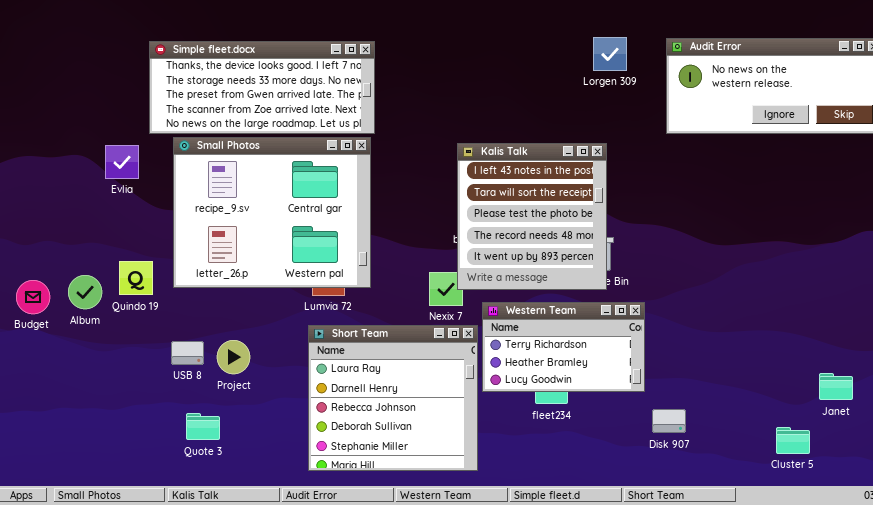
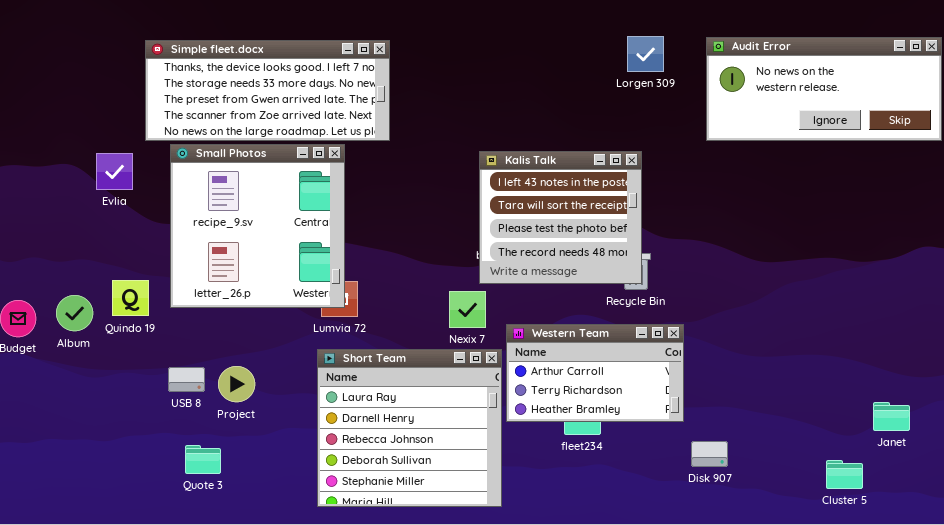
Small Photos: [173,137,371,288] -> [170,144,345,308], resized
Kalis Talk: [457,143,607,290] -> [479,151,642,284], resized
Western Team: [482,302,645,392] -> [506,324,684,422], scrolled up 1 row

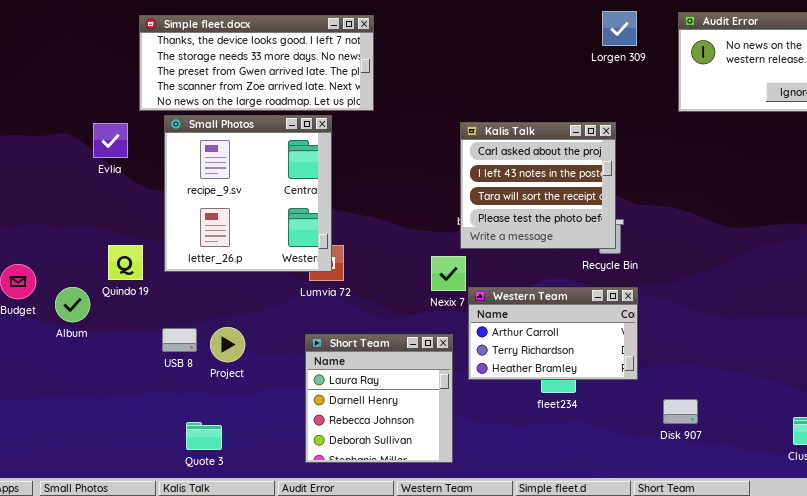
Kalis Talk: [479,151,642,284] -> [460,122,616,249], scrolled up 1 row
Album: [56,295,93,331] -> [55,287,90,322], moved
Western Team: [506,324,684,422] -> [468,287,638,380], moved
Short Team: [317,349,502,507] -> [305,334,453,463], resized
Quote 3: [185,445,221,474] -> [186,422,222,450], moved

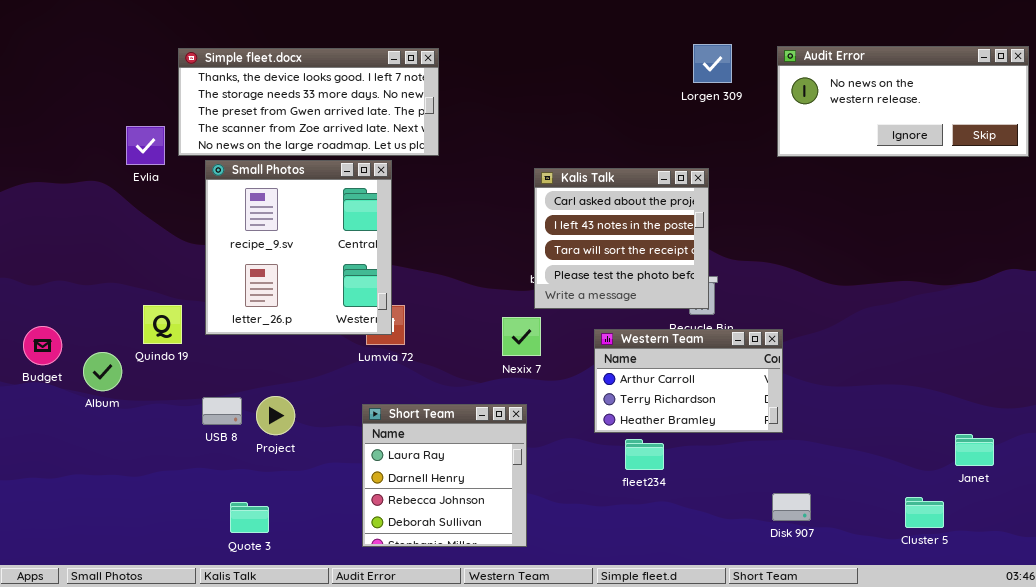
Evlia: [93,123,128,158] -> [126,126,165,165], moved
Western Team: [468,287,638,380] -> [594,329,783,433], moved
Disk 907: [663,399,698,424] -> [772,493,811,521], moved

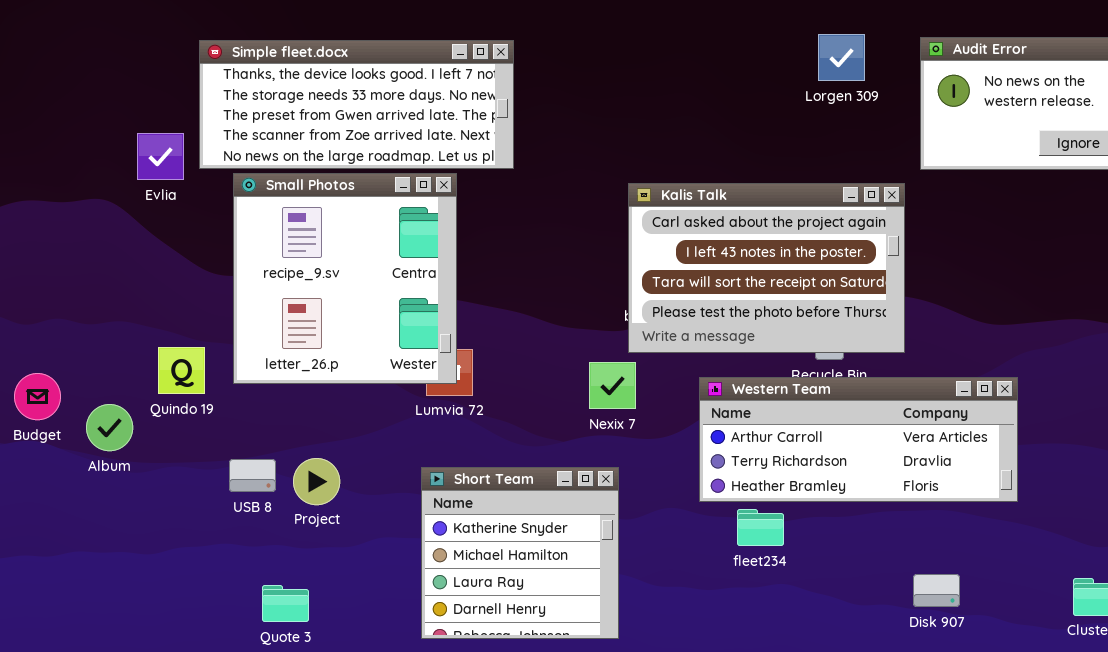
Kalis Talk: [534,168,709,309] -> [628,183,905,353], resized
Western Team: [594,329,783,433] -> [699,377,1018,502], resized
Short Team: [362,404,527,547] -> [421,467,619,639], scrolled up 2 rows

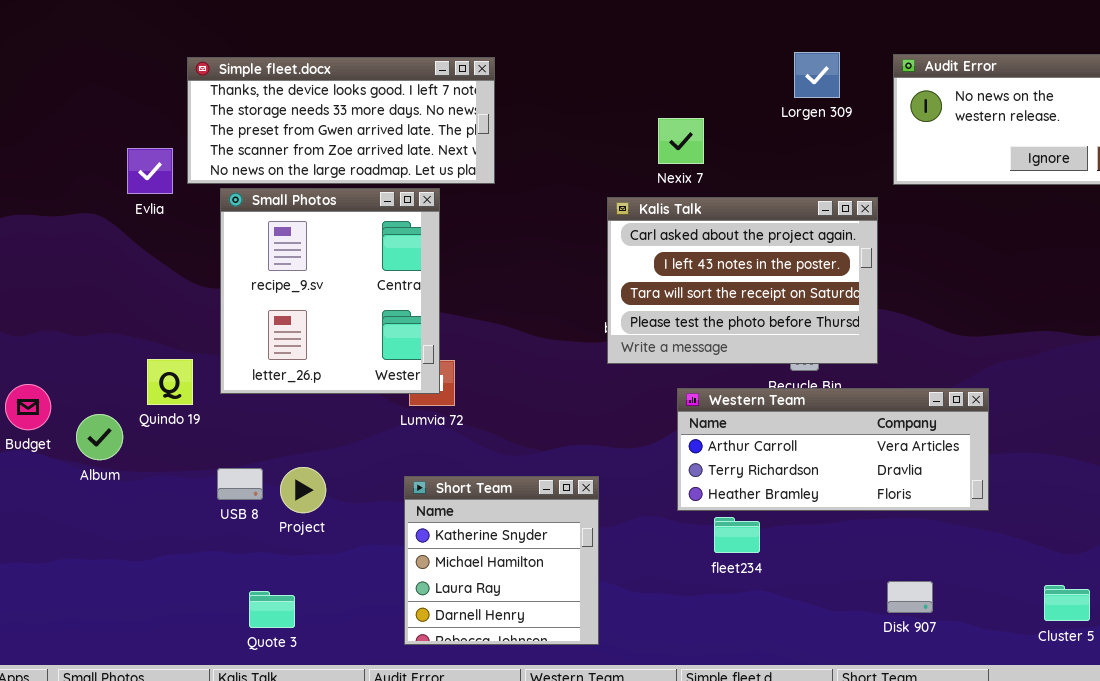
Nexix 7: [589,362,636,409] -> [658,118,704,164], moved

